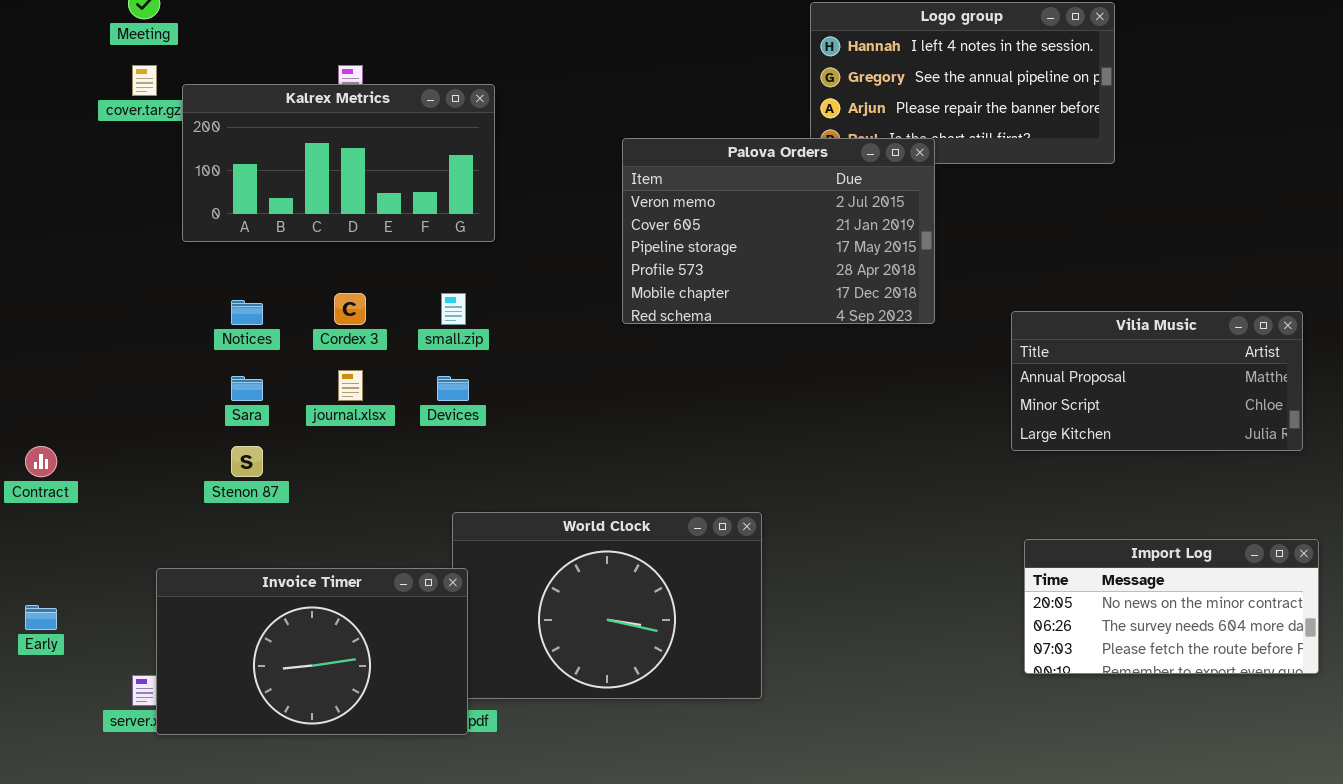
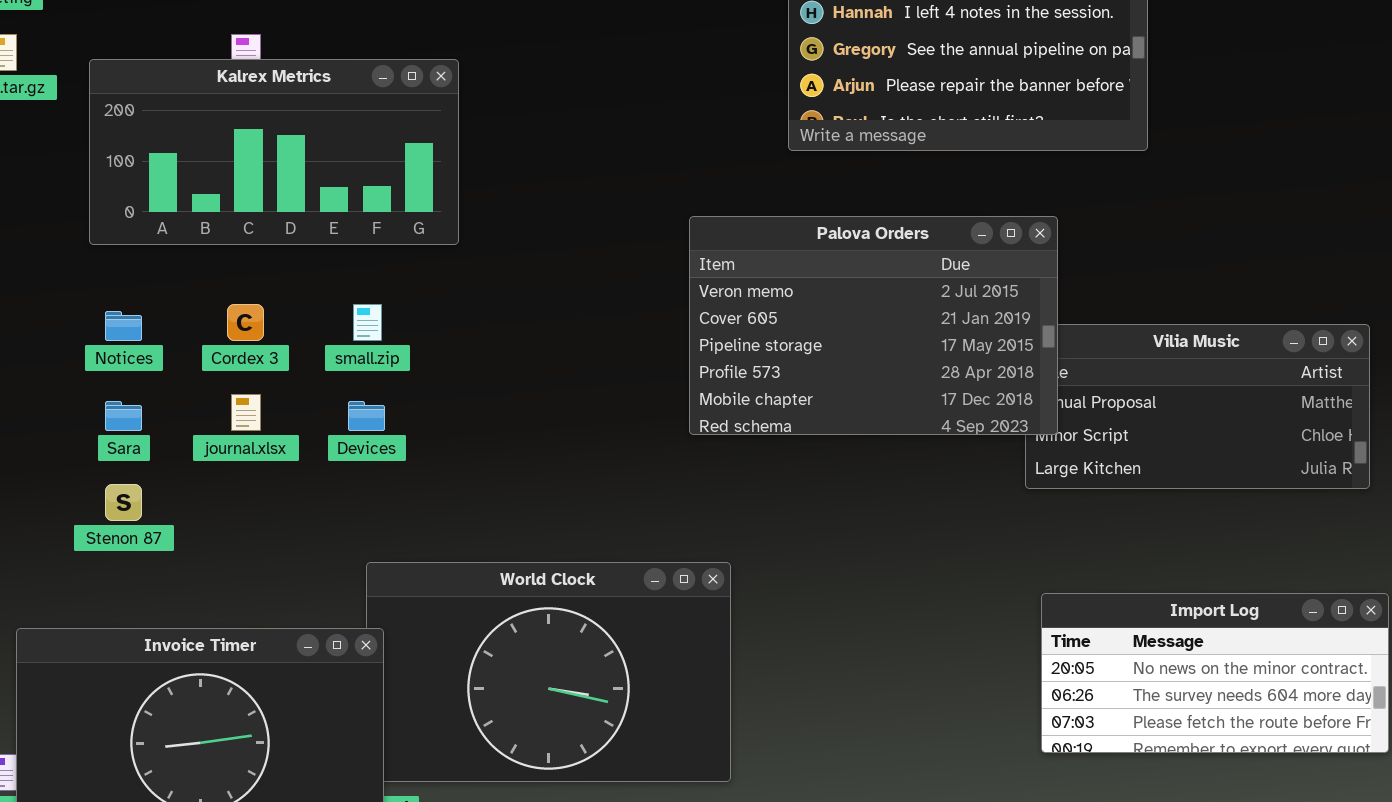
Kalrex Metrics: [182,84,495,242] -> [89,59,459,245], moved
Palova Orders: [622,138,935,324] -> [689,216,1058,435], moved

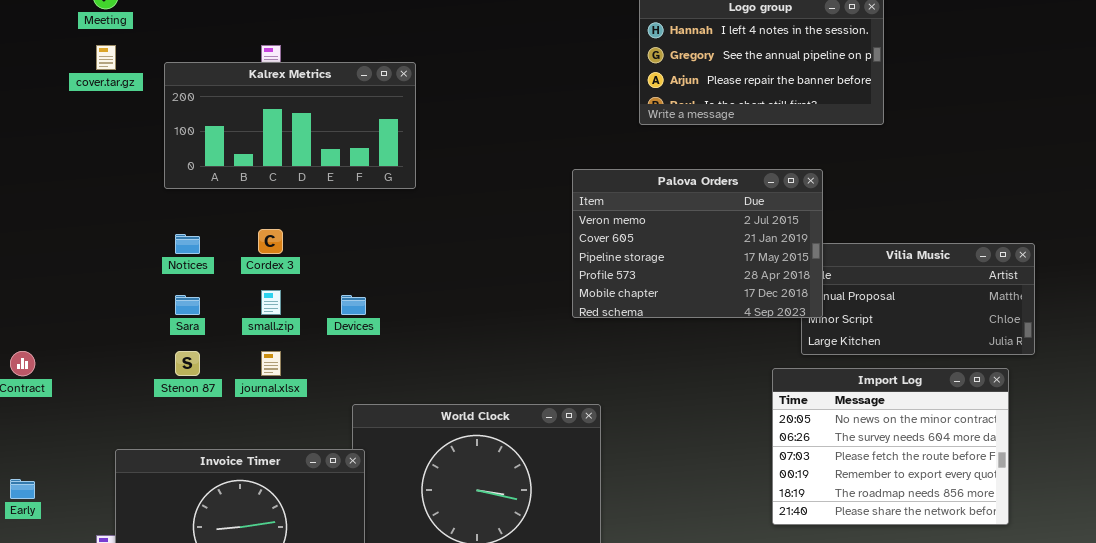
small.zip: [353,304,382,341] -> [261,290,281,315], moved
journal.xlsx: [231,394,261,431] -> [261,351,281,376], moved
Import Log: [1041,593,1389,753] -> [772,368,1009,525], moved, resized

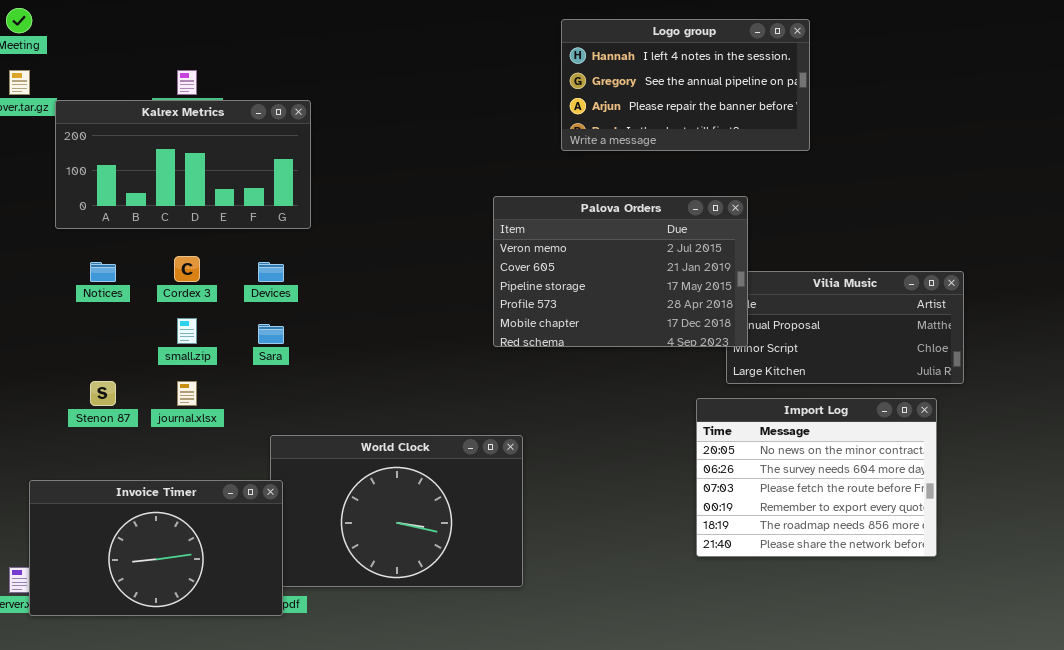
Kalrex Metrics: [164,62,416,189] -> [55,100,311,229], moved
Sara: [175,295,200,315] -> [258,324,284,344], moved
Devices: [341,295,366,315] -> [258,262,284,282], moved

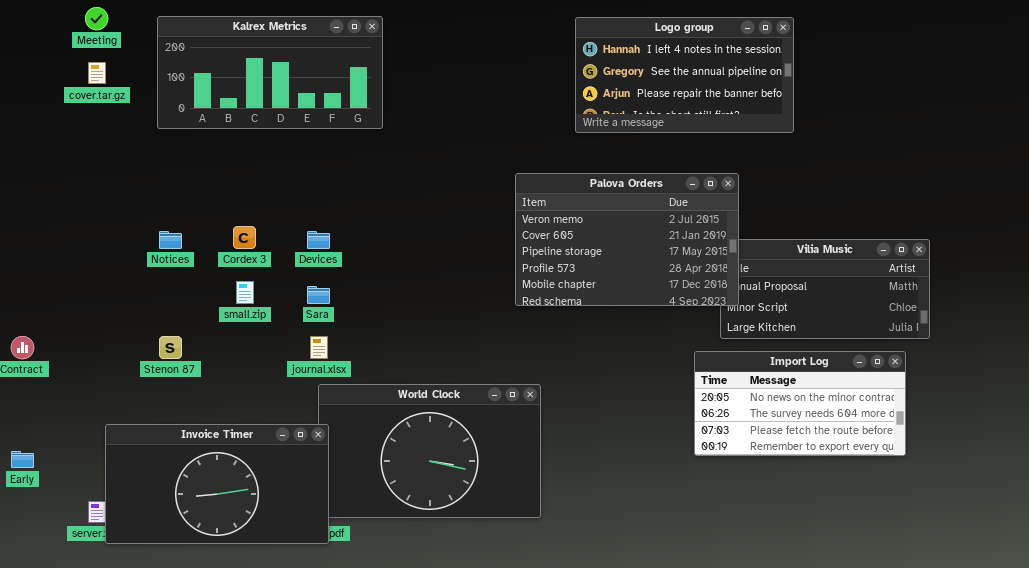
Kalrex Metrics: [55,100,311,229] -> [157,16,383,129], moved
journal.xlsx: [177,381,197,406] -> [310,336,328,359], moved
Import Log: [696,398,937,557] -> [694,351,906,456], resized

